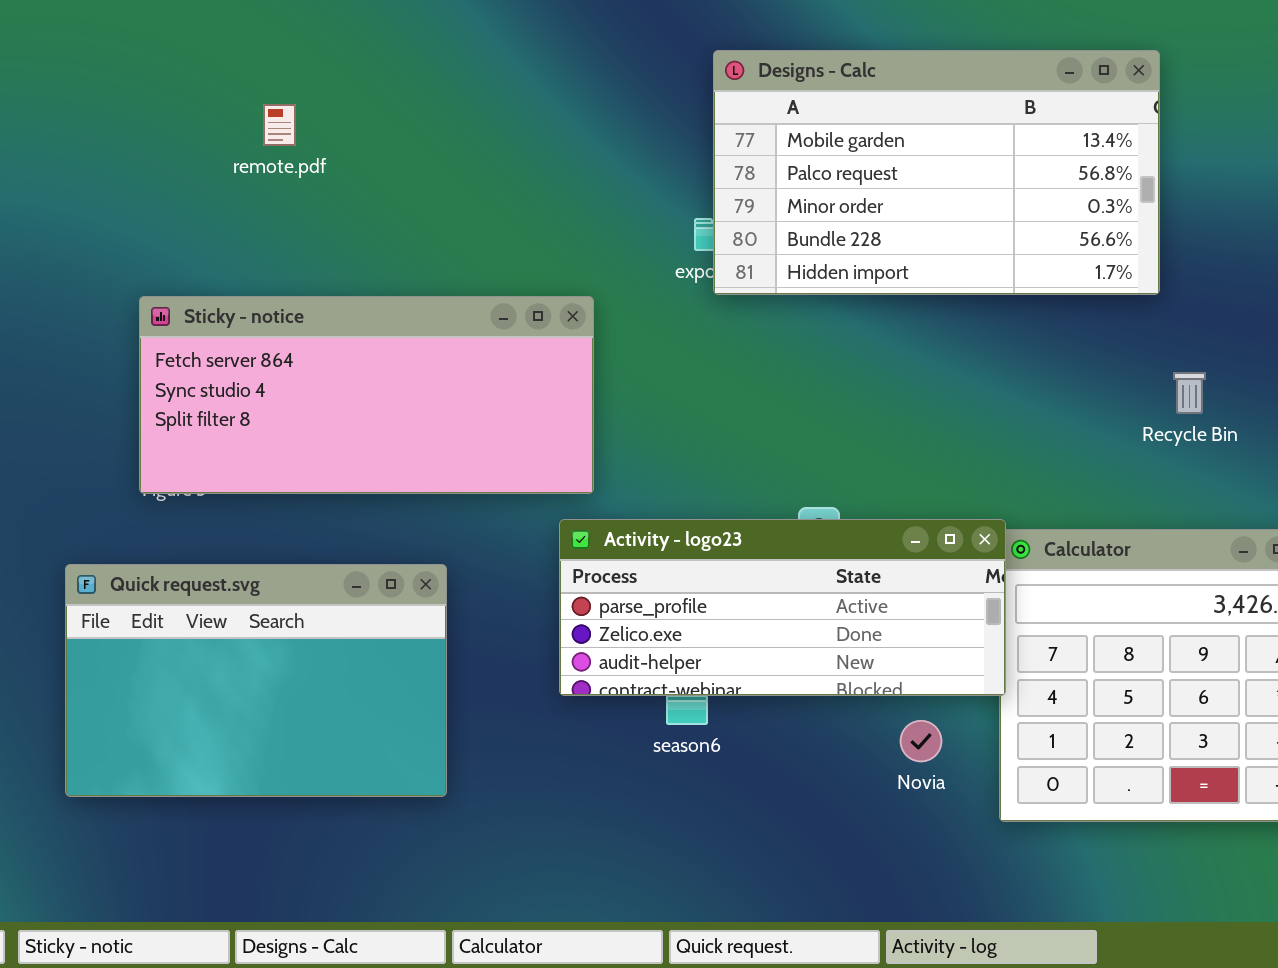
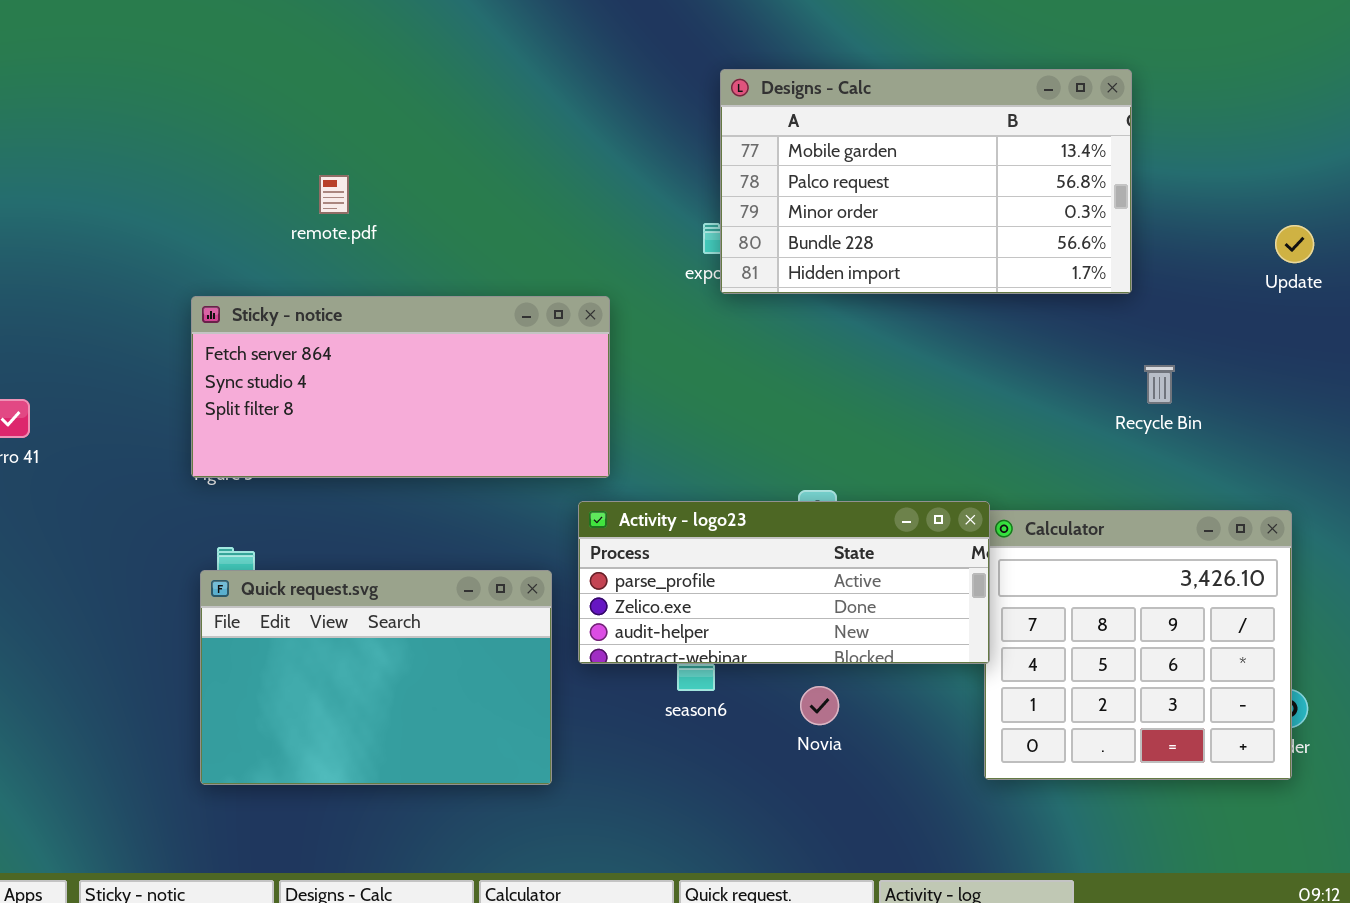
remote.pdf: [263,104,296,146] -> [319,175,349,214], moved
Quick request.svg: [65,564,447,797] -> [200,570,552,785], moved
Novia: [900,720,942,762] -> [800,686,839,725], moved

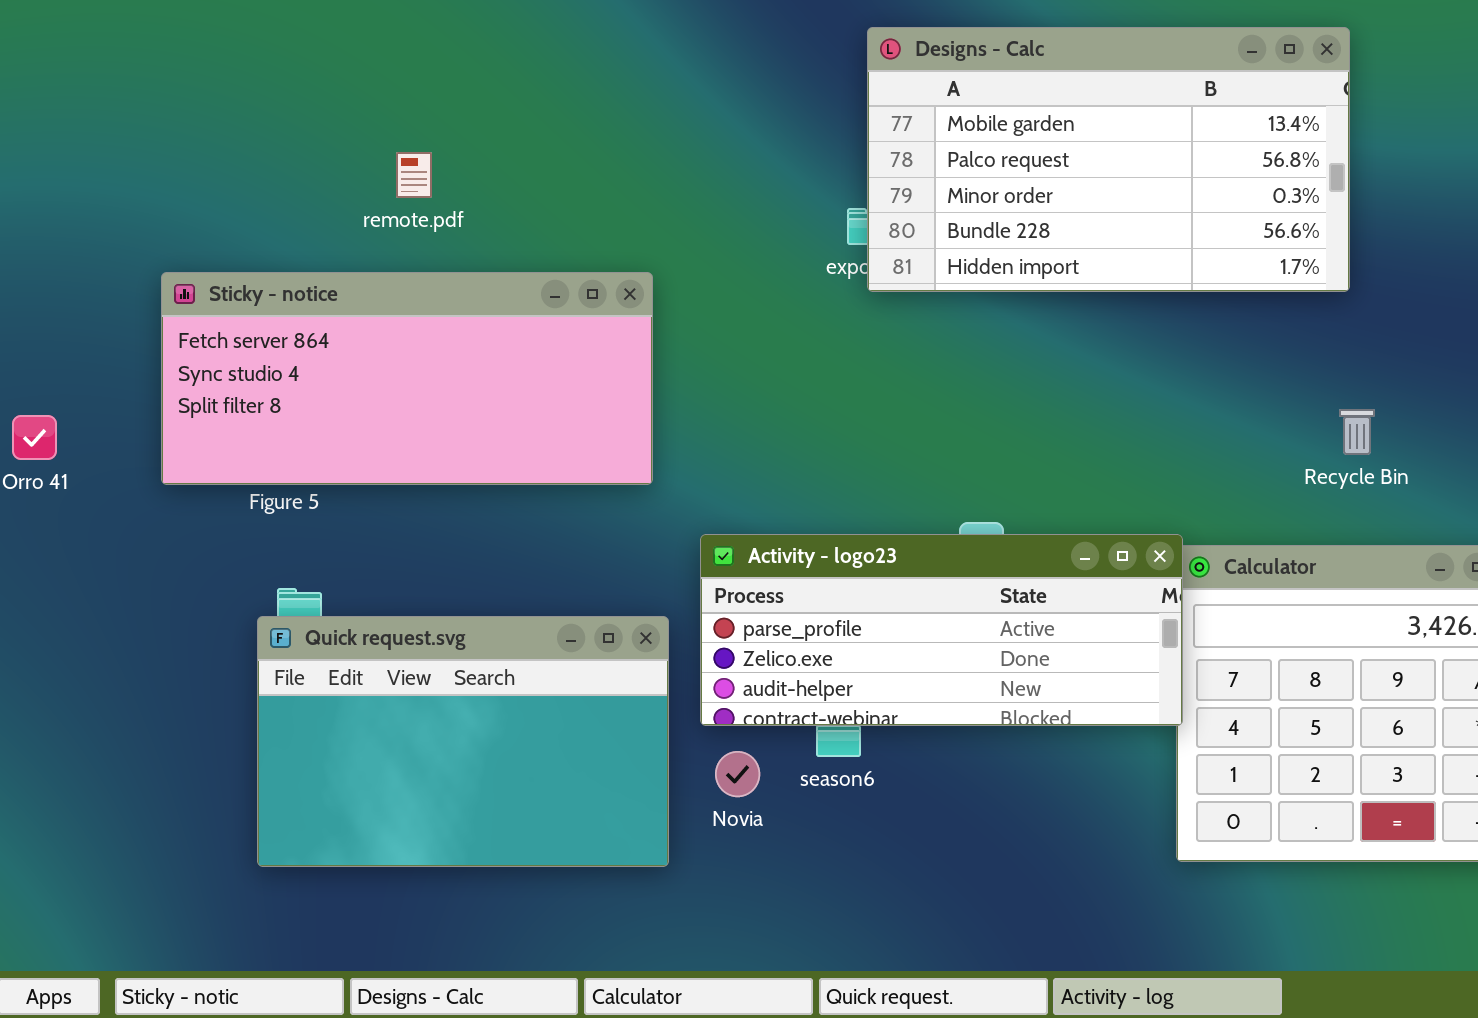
Sticky - notice: [191,296,610,478] -> [161,272,653,485], moved
Recycle Bin: [1144,365,1175,404] -> [1339,409,1375,455], moved
Novia: [800,686,839,725] -> [715,751,760,797], moved

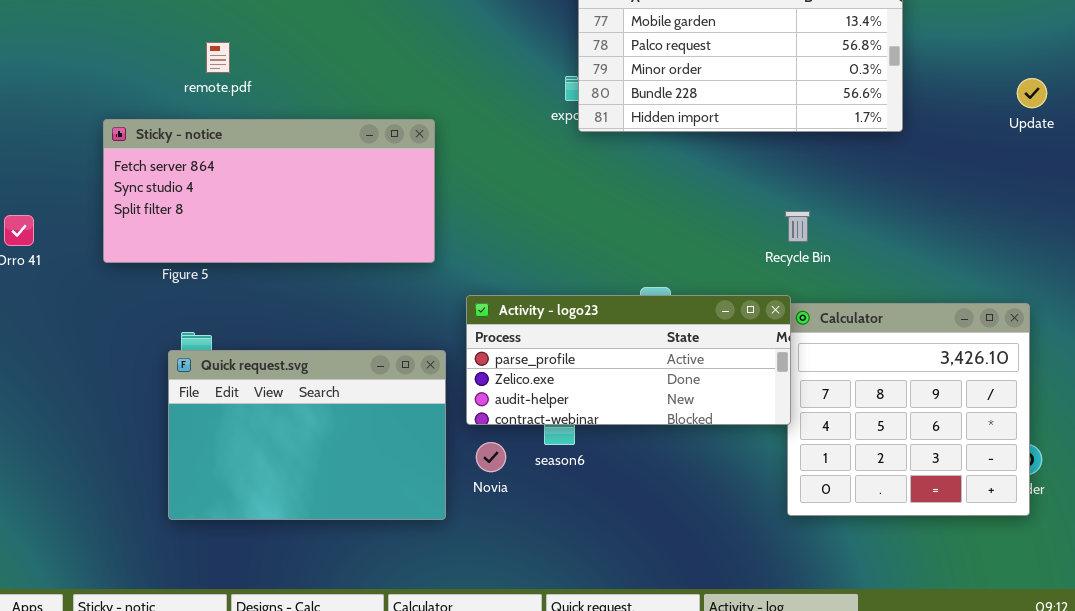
remote.pdf: [396,152,432,198] -> [206,42,230,73], moved
Recycle Bin: [1339,409,1375,455] -> [785,211,810,242], moved

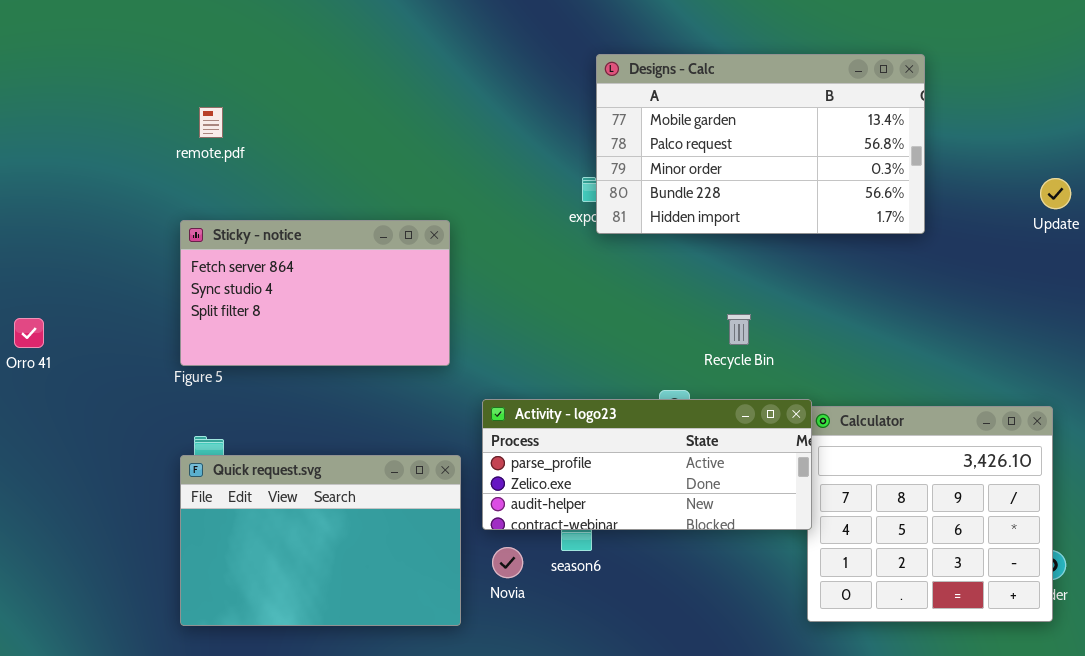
remote.pdf: [206,42,230,73] -> [199,107,223,138], moved
Sticky - notice: [103,119,435,263] -> [180,220,450,366], resized
Recycle Bin: [785,211,810,242] -> [727,314,751,345], moved

